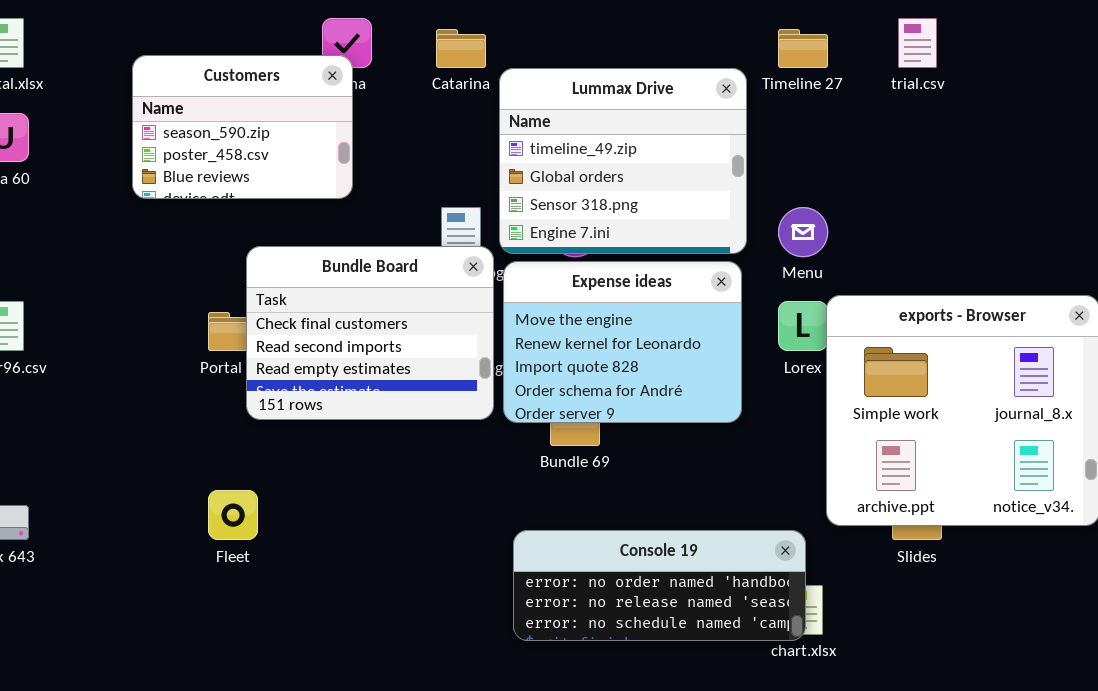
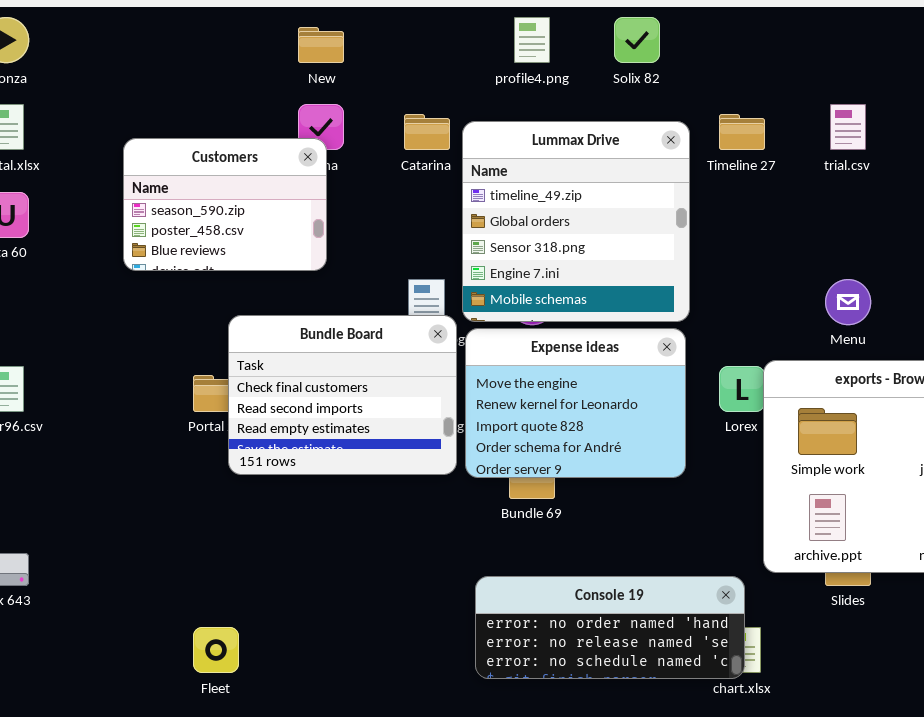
Lummax Drive: [499,68,747,254] -> [462,121,690,322], resized
Menu: [778,207,828,257] -> [825,279,871,325], moved
Fleet: [208,490,258,540] -> [193,627,239,673], moved

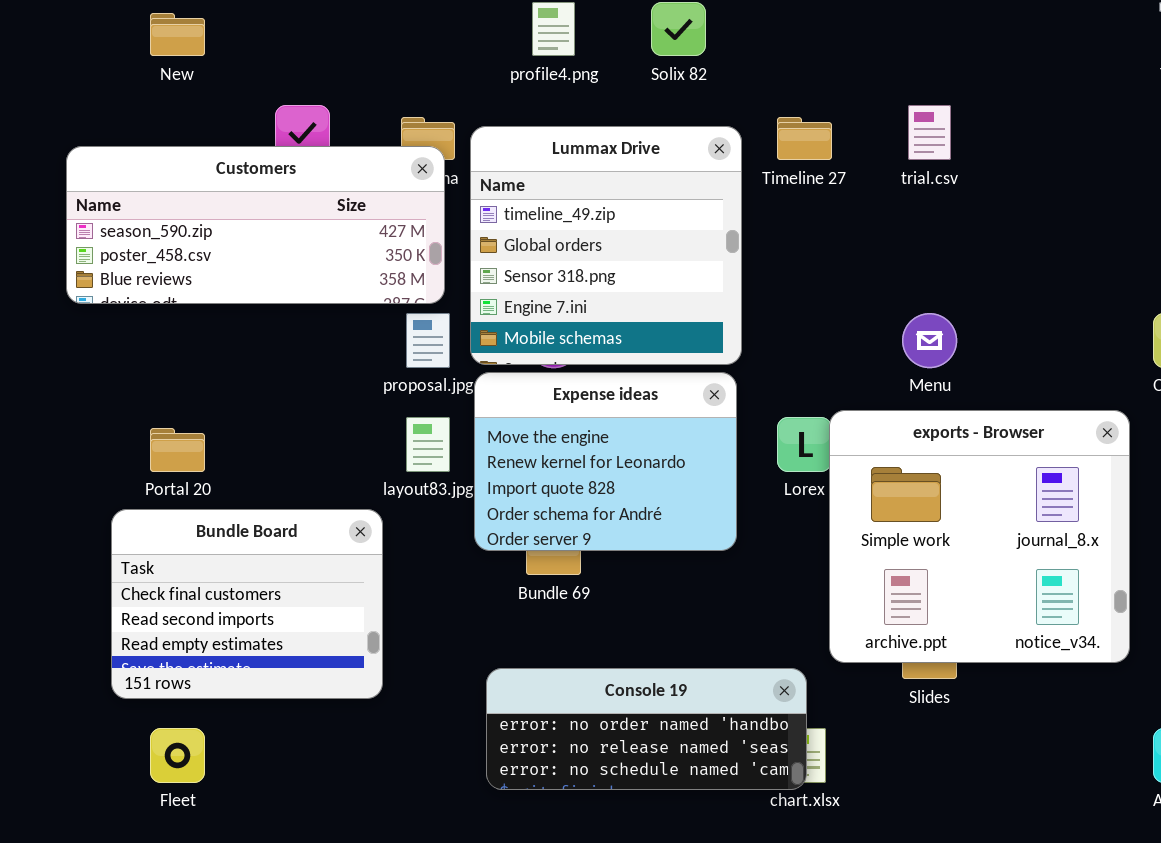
New: [298,27,344,63] -> [150,13,205,56], moved
Customers: [123,138,327,271] -> [66,146,445,304], resized
Bundle Board: [228,315,457,475] -> [111,509,383,699], moved

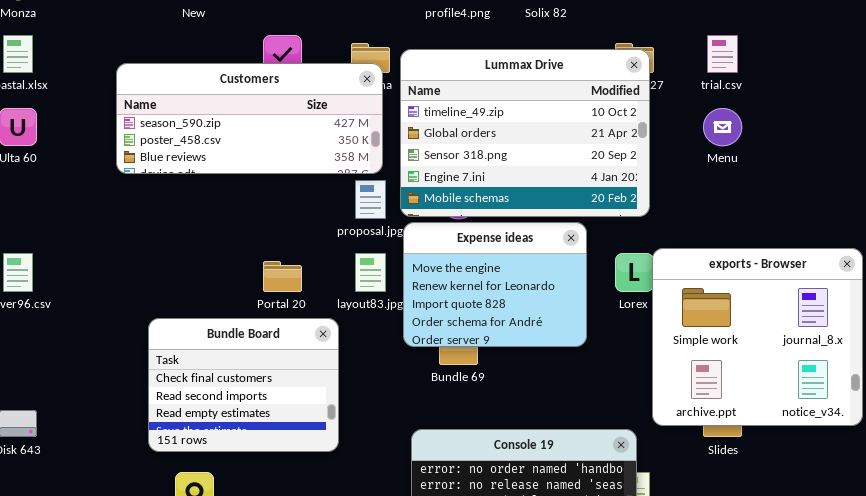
Lummax Drive: [470,126,742,365] -> [400,49,650,217], resized
Menu: [902,313,957,368] -> [703,108,742,146], moved
Portal 20: [150,428,205,472] -> [263,261,302,292], moved

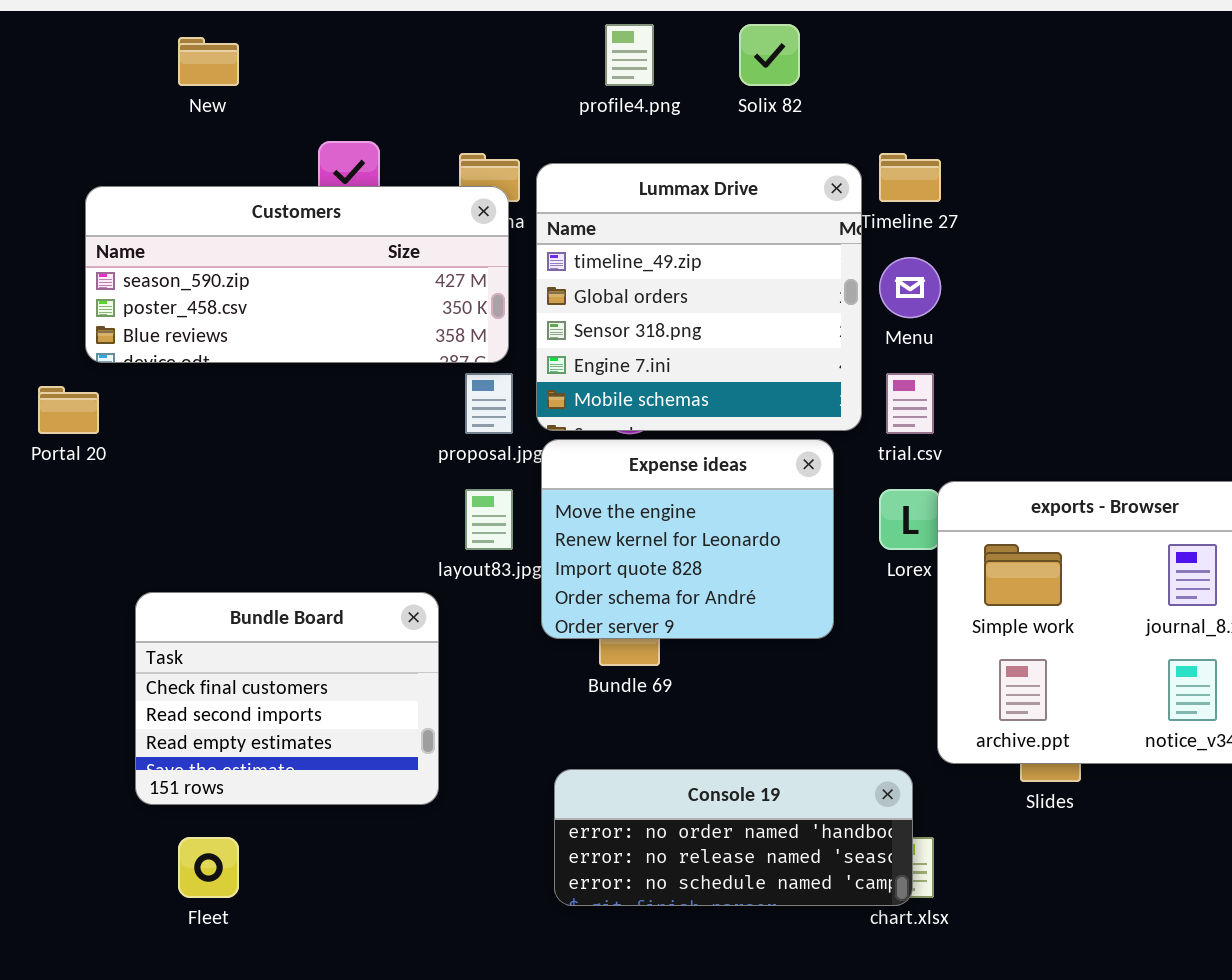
trial.csv: [707,35,738,73] -> [886,373,934,434], moved
Lummax Drive: [400,49,650,217] -> [536,163,862,431], resized
Menu: [703,108,742,146] -> [879,257,941,318], moved
Portal 20: [263,261,302,292] -> [38,386,99,434], moved

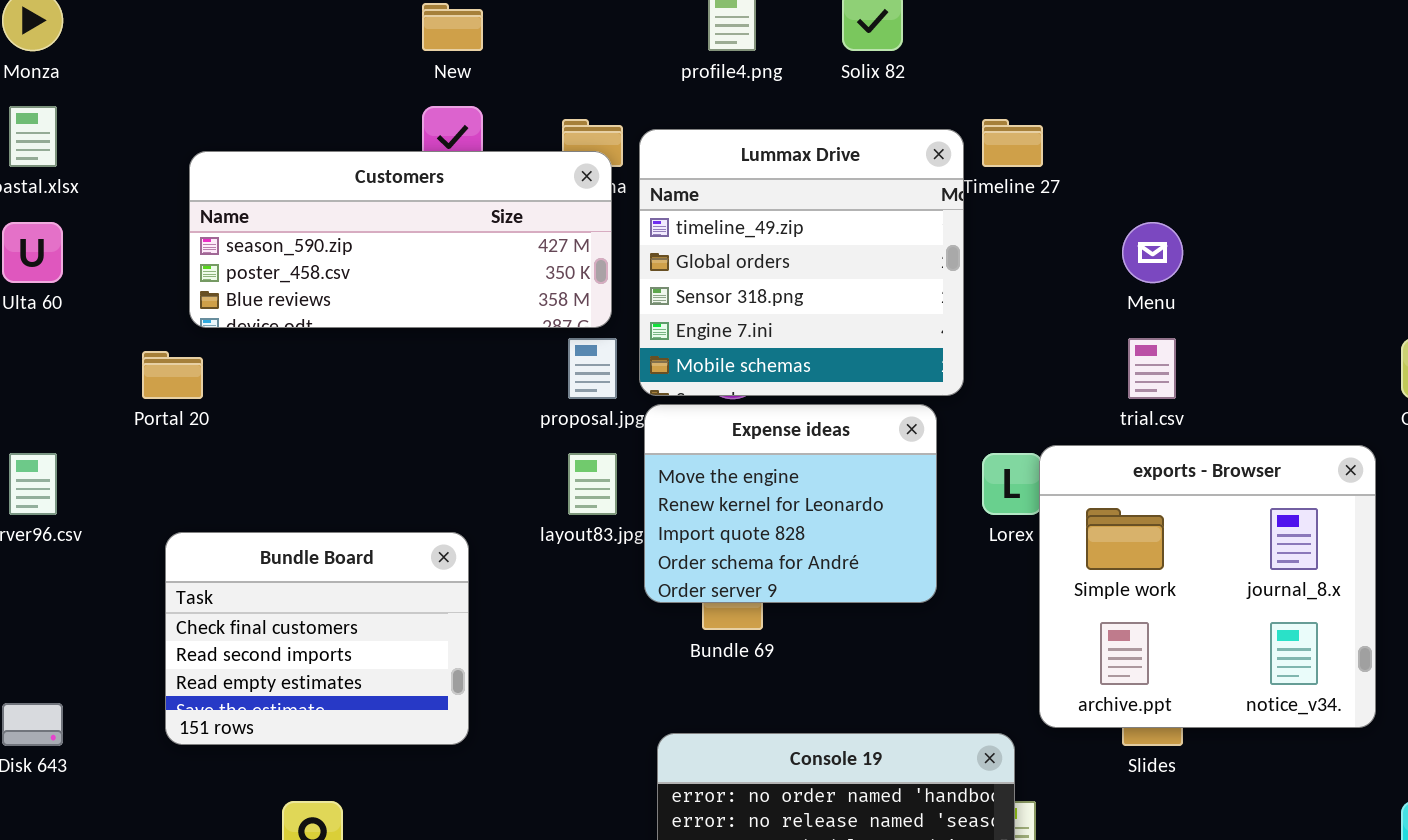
New: [178,37,239,86] -> [422,3,483,51], moved
Menu: [879,257,941,318] -> [1122,222,1183,283], moved
trial.csv: [886,373,934,434] -> [1128,338,1176,399], moved
Bundle Board: [135,592,439,805] -> [165,532,469,745], moved

